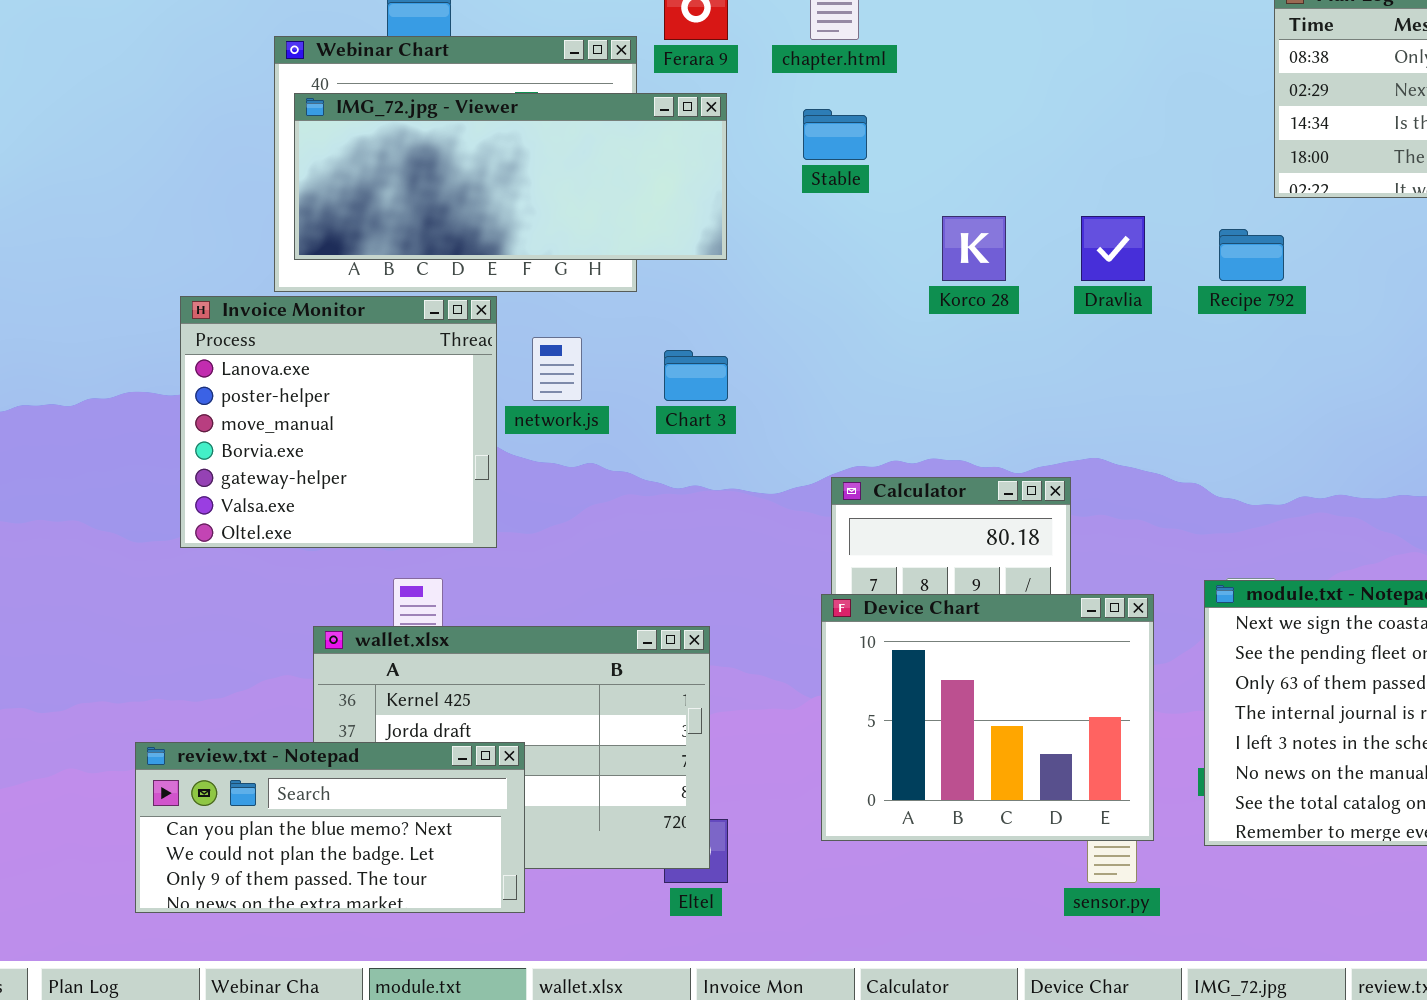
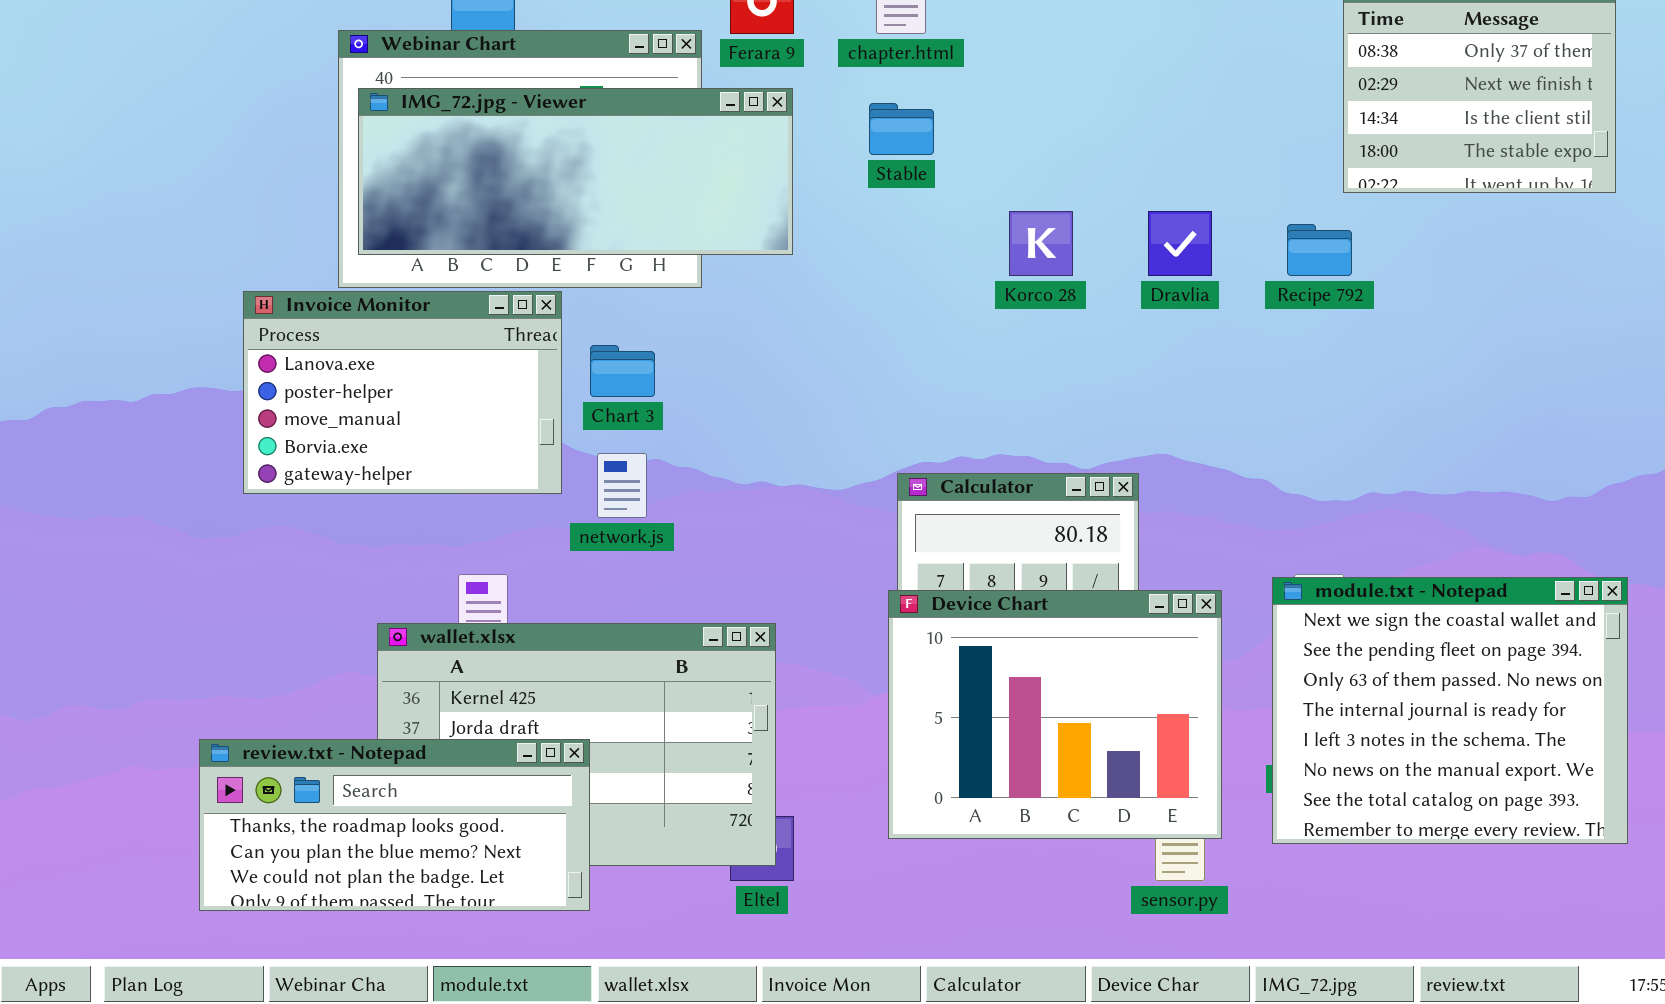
Invoice Monitor: [180,296,497,548] -> [243,291,562,494], resized
network.js: [532,337,582,401] -> [597,453,647,518], moved
Chart 3: [664,350,728,401] -> [590,345,655,397], moved
review.txt - Notepad: [135,742,525,913] -> [199,739,590,911], scrolled up 1 row

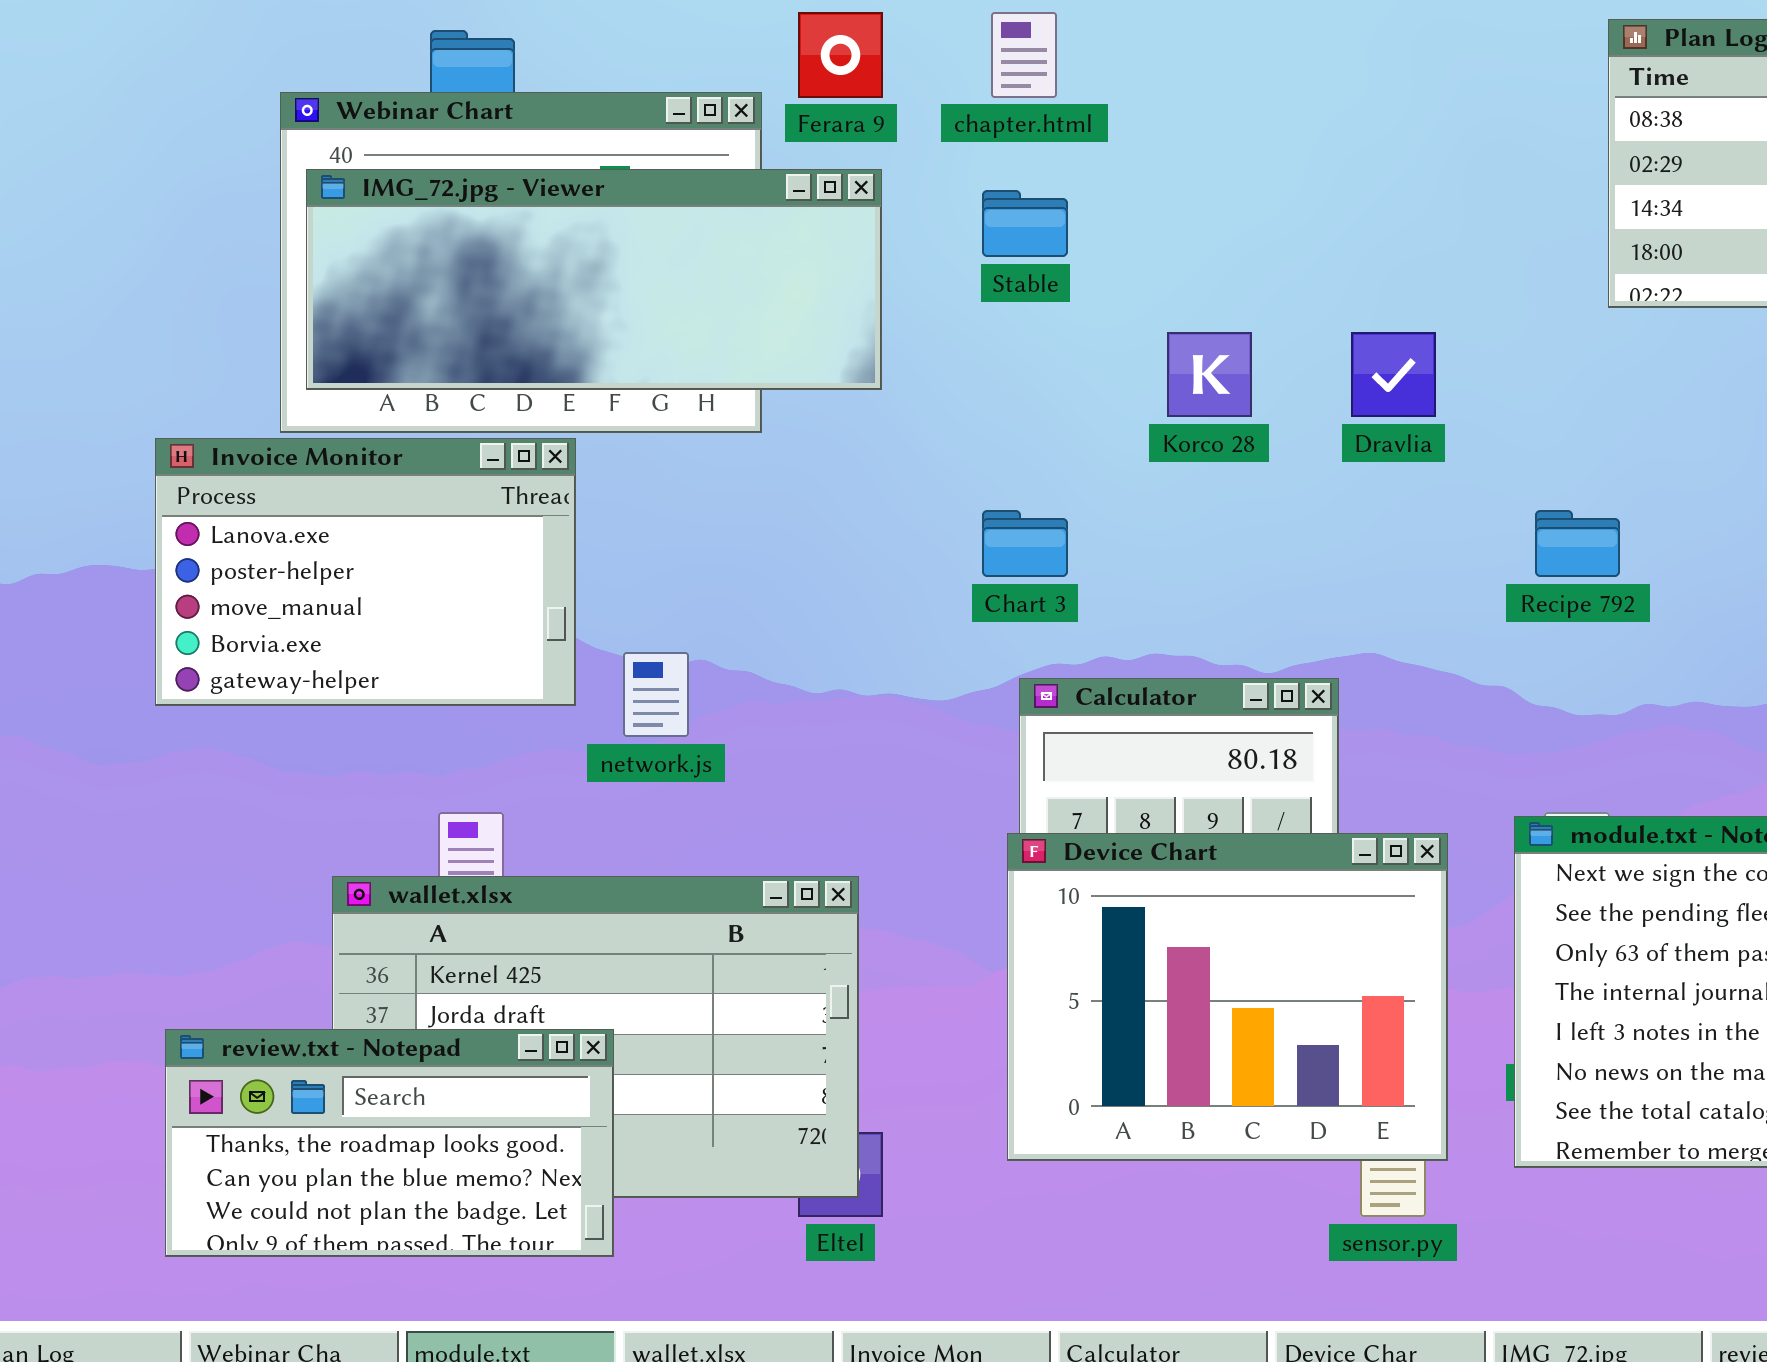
Recipe 792: [1287,224,1352,276] -> [1535,510,1620,577], moved
Chart 3: [590,345,655,397] -> [982,510,1068,577], moved
review.txt - Notepad: [199,739,590,911] -> [165,1029,614,1257], resized

